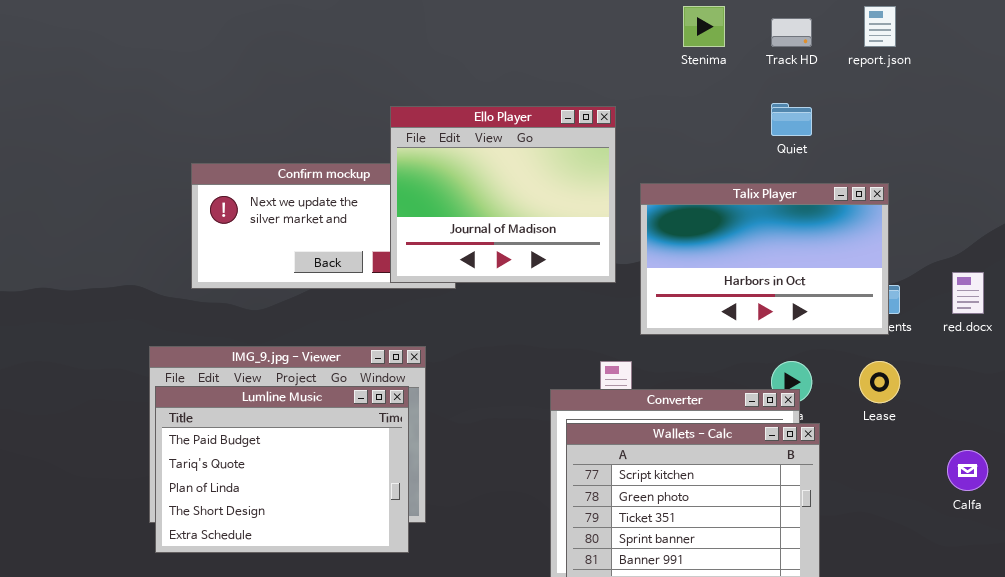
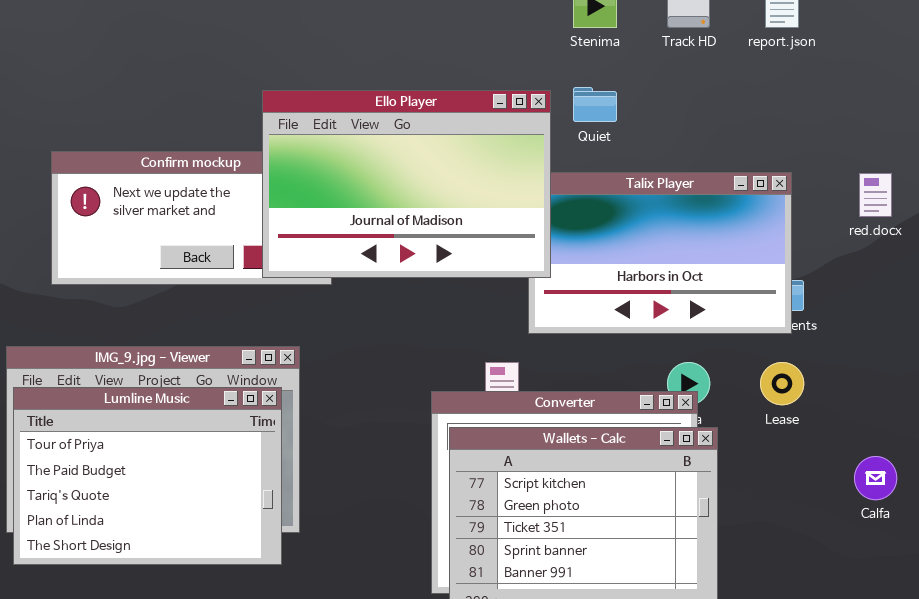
Quiet: [771,103,812,136] -> [573,87,617,122], moved
Ello Player: [390,106,616,283] -> [262,90,551,278], resized
red.docx: [952,272,984,314] -> [859,173,892,217], moved
Lumline Music: [155,386,409,553] -> [13,387,282,565], scrolled up 1 row

